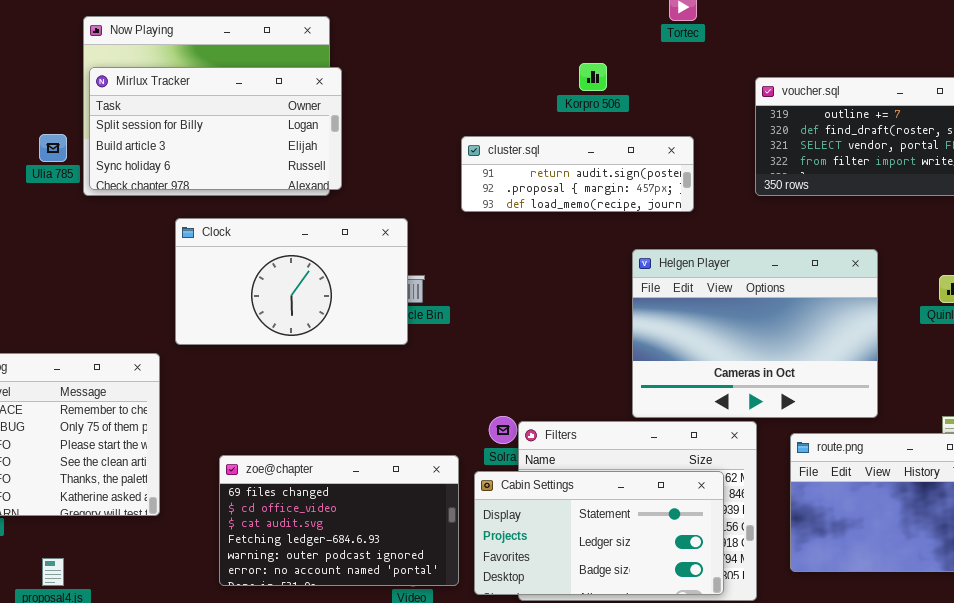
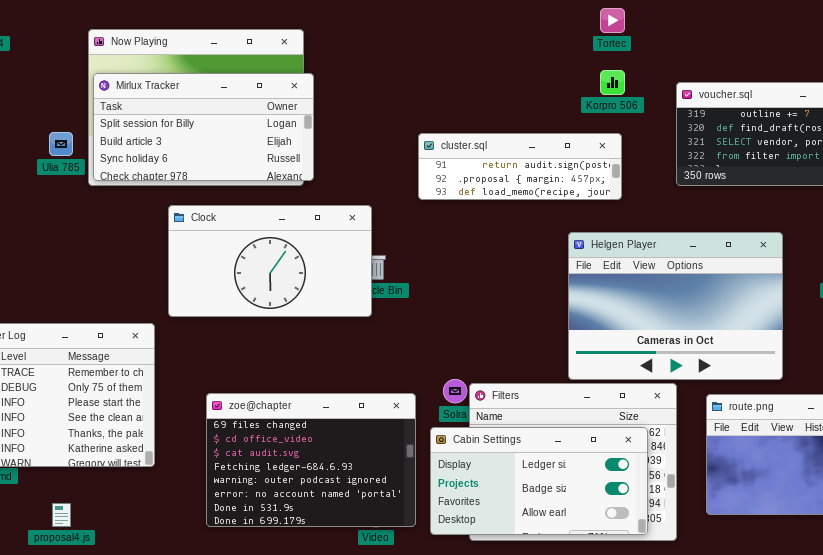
Korpro 506: [579,63,607,91] -> [600,70,625,95], moved
zoe@chapter: [219,455,459,586] -> [206,393,416,527], resized
Cabin Settings: [474,471,724,595] -> [430,427,648,535], scrolled down 1 row

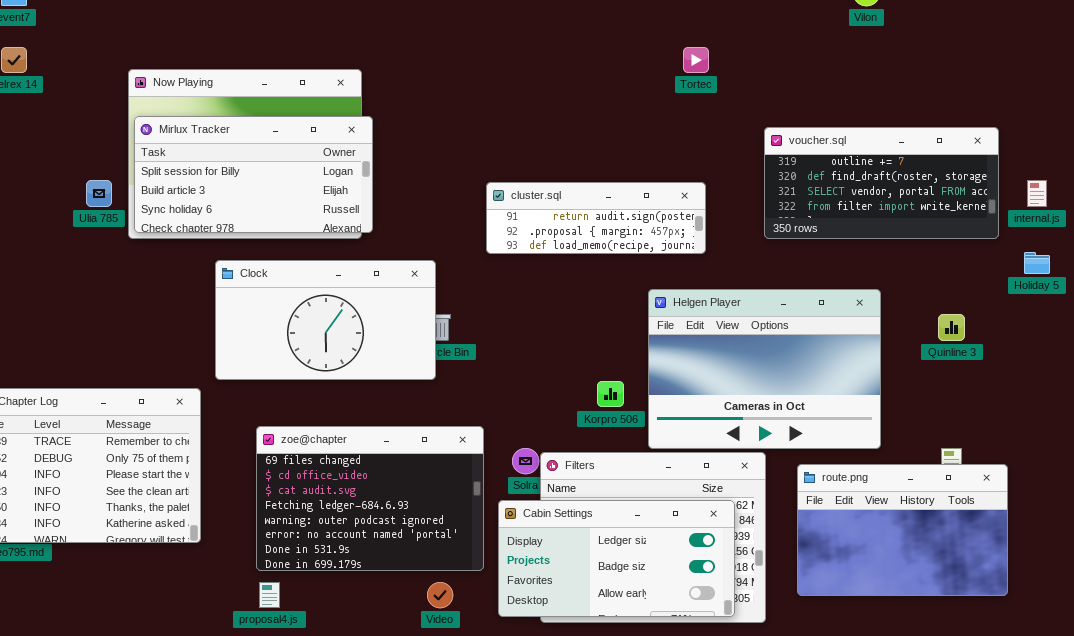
Korpro 506: [600,70,625,95] -> [597,381,624,407], moved
zoe@chapter: [206,393,416,527] -> [256,426,484,571], moved
proposal4.js: [52,503,71,527] -> [259,582,280,608], moved

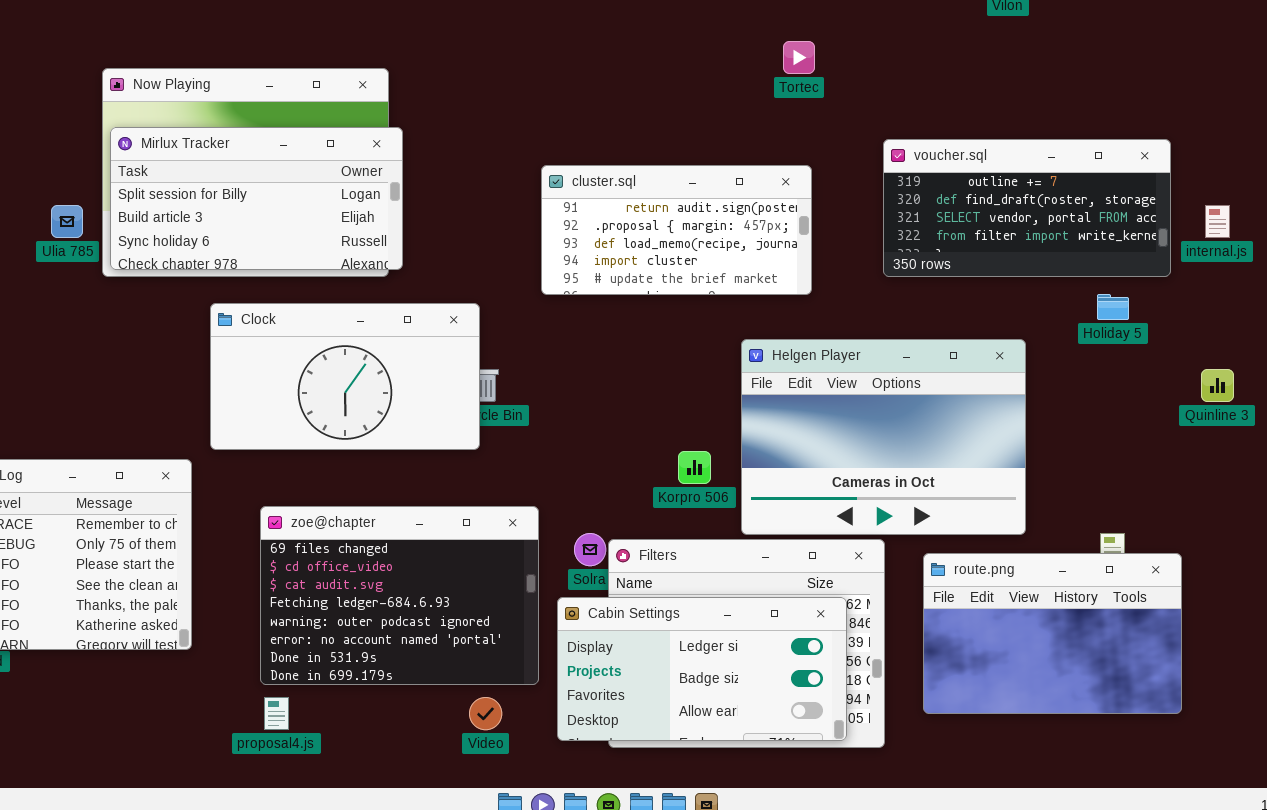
cluster.sql: [486,182,706,254] -> [541,165,812,295], resized
Holiday 5: [1024,252,1050,274] -> [1097,294,1129,320], moved
Quinline 3: [938,314,965,341] -> [1201,369,1234,402], moved

